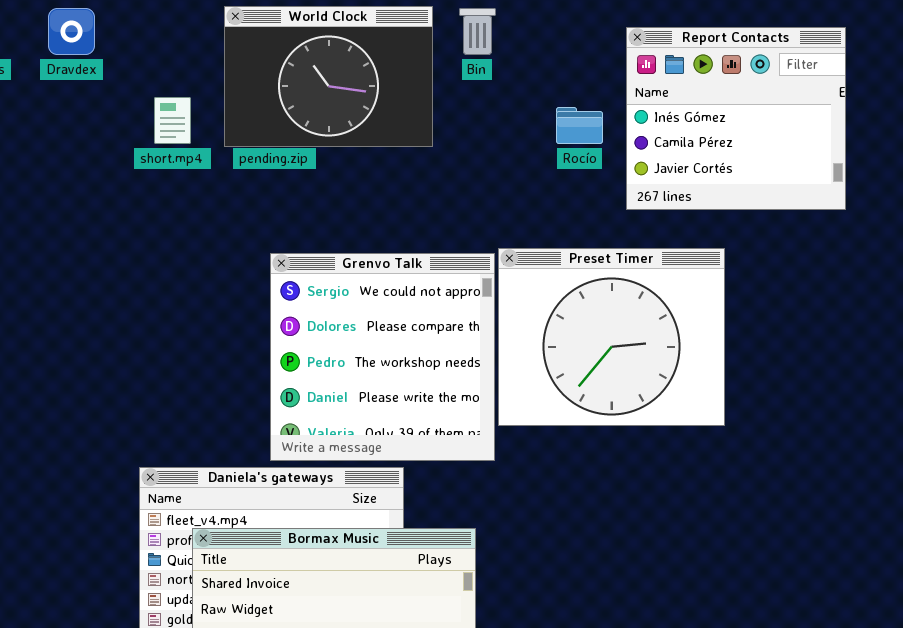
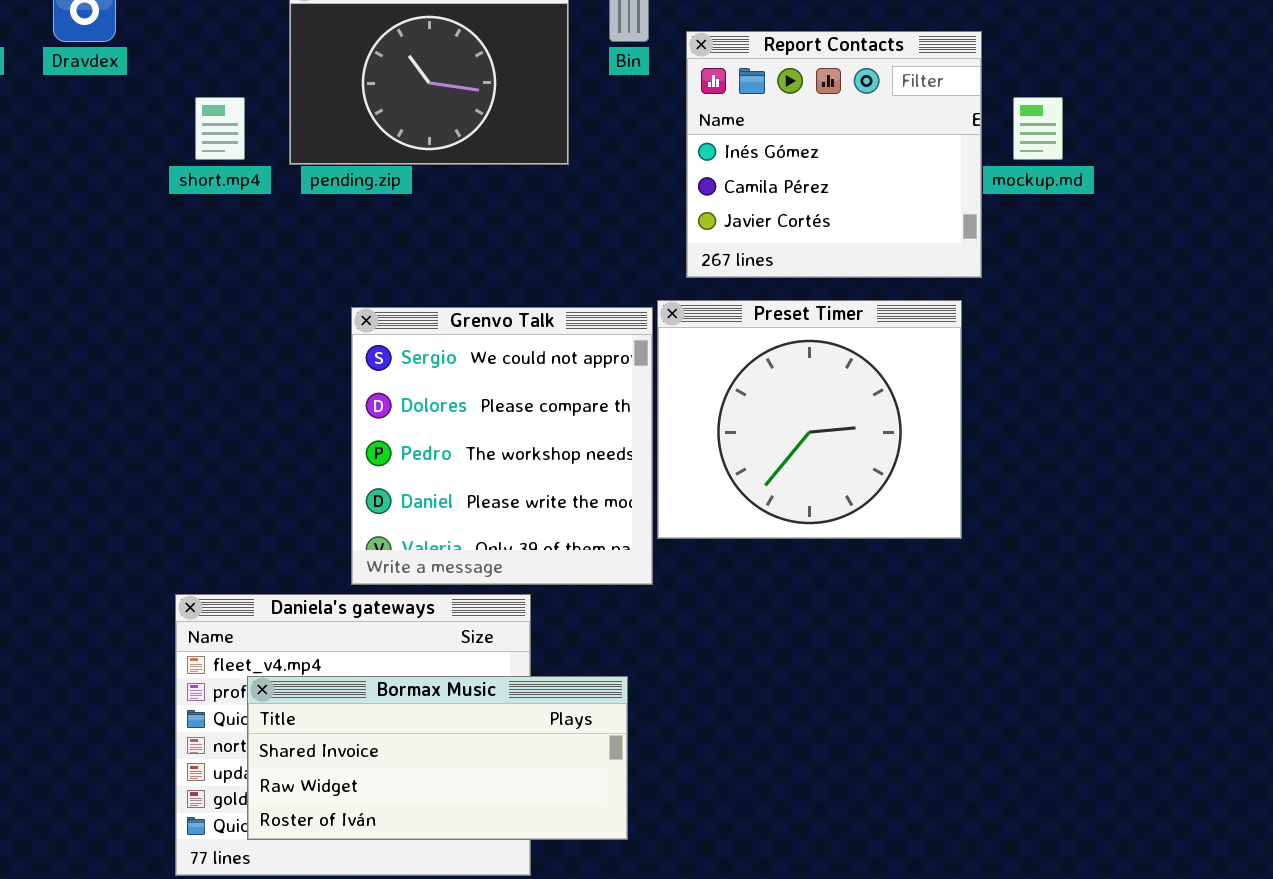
Report Contacts: [626,27,846,210] -> [686,31,982,278], moved

